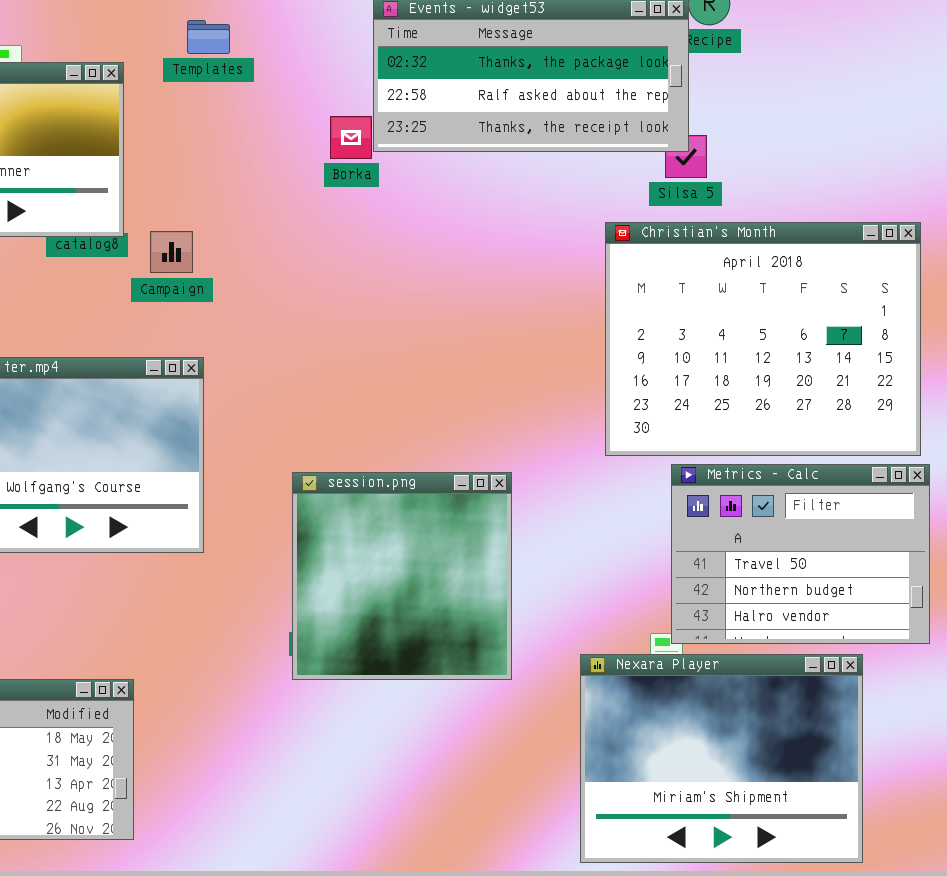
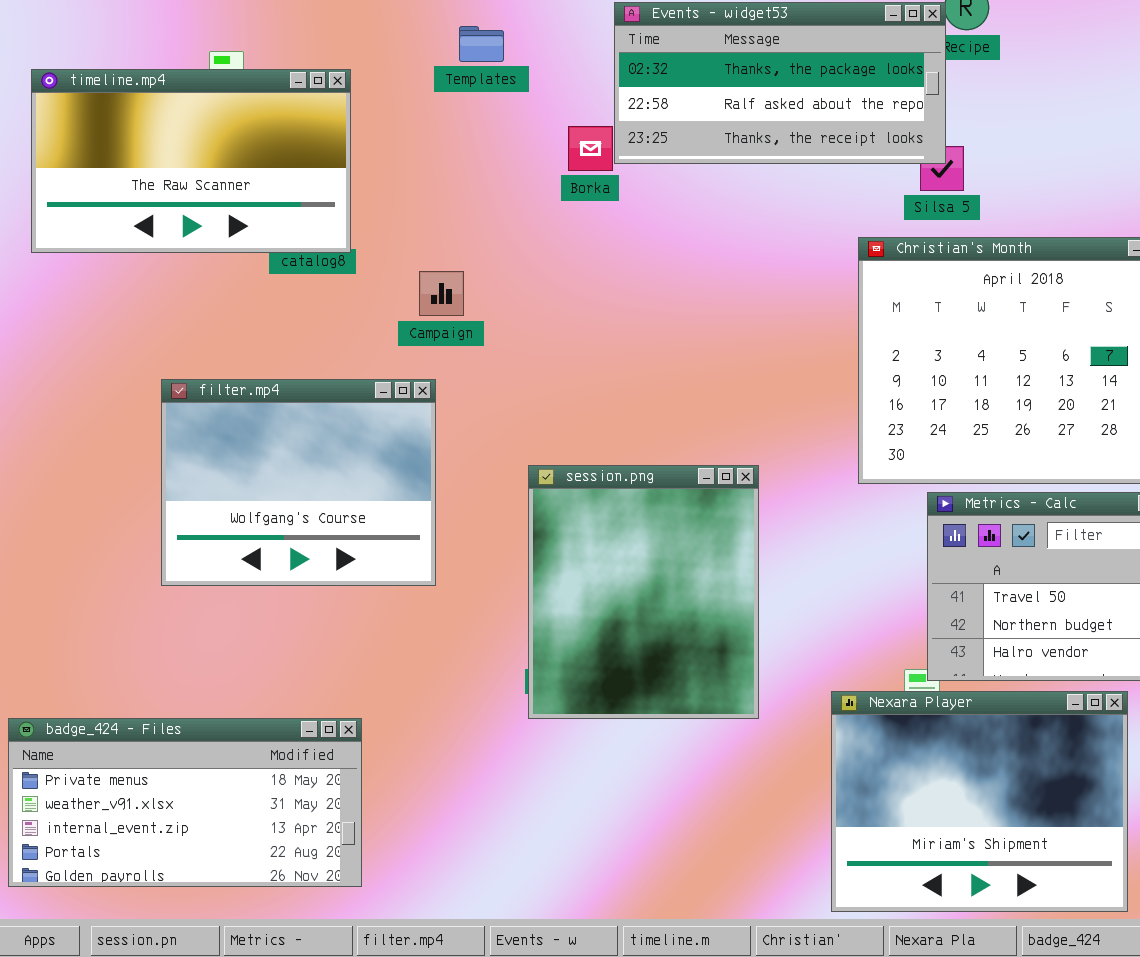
Templates: [187,20,230,54] -> [459,26,504,62], moved
Campaign: [150,231,193,273] -> [419,271,464,316], moved
session.png: [292,472,512,680] -> [528,465,759,719], resized

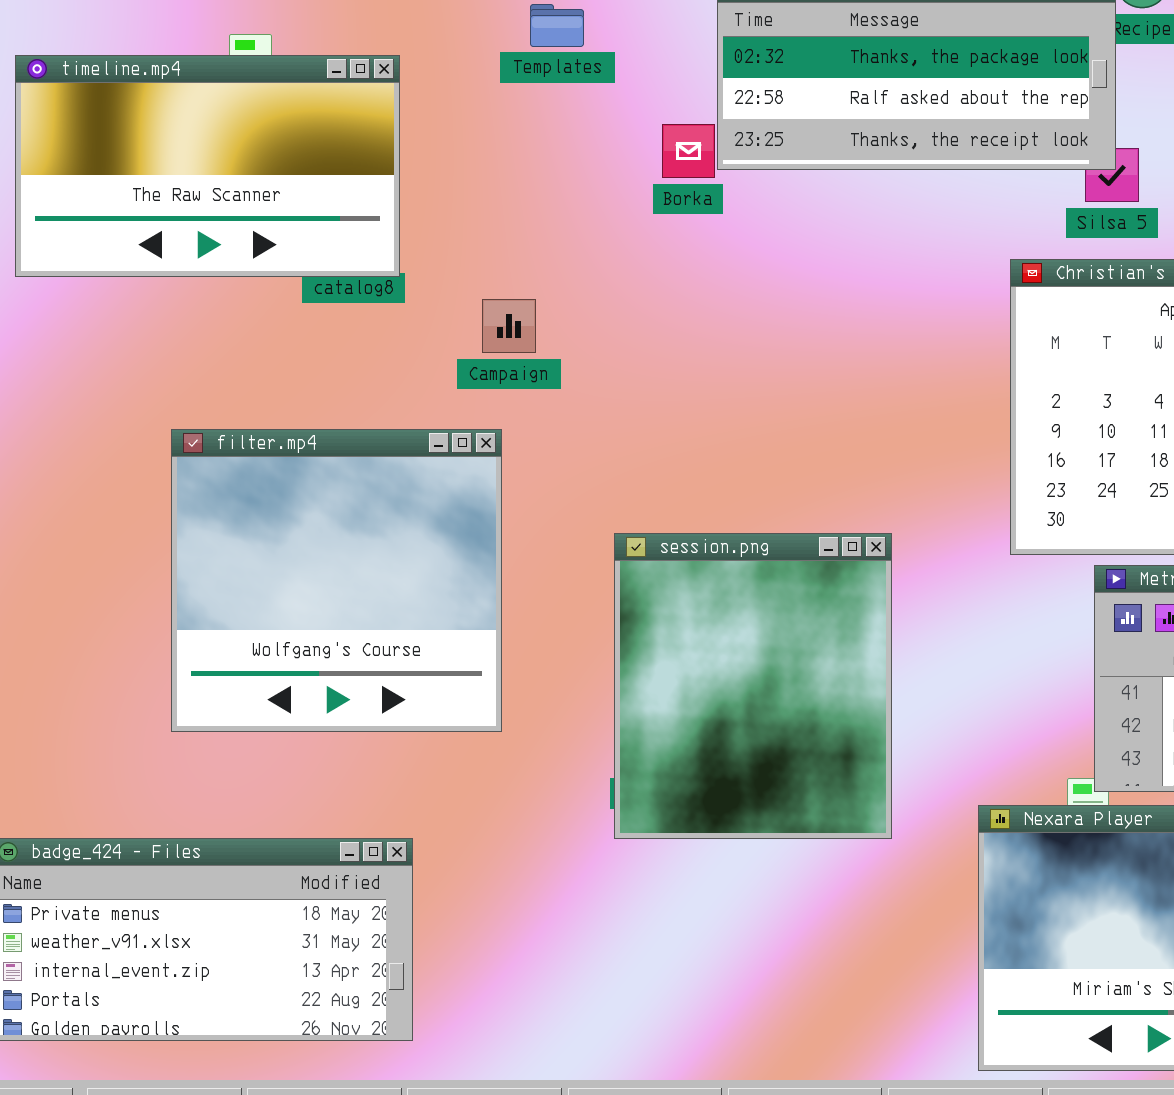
filter.mp4: [161,379,436,586] -> [171,429,502,732], resized

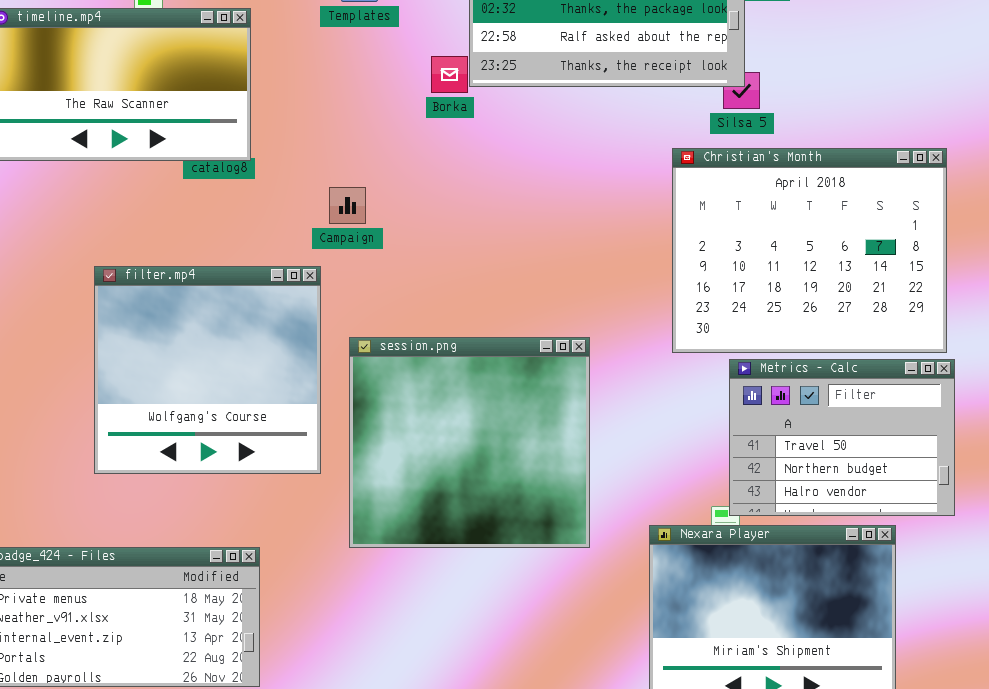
Campaign: [482,299,536,353] -> [329,187,366,224], moved
session.png: [614,533,892,839] -> [349,337,590,548], resized

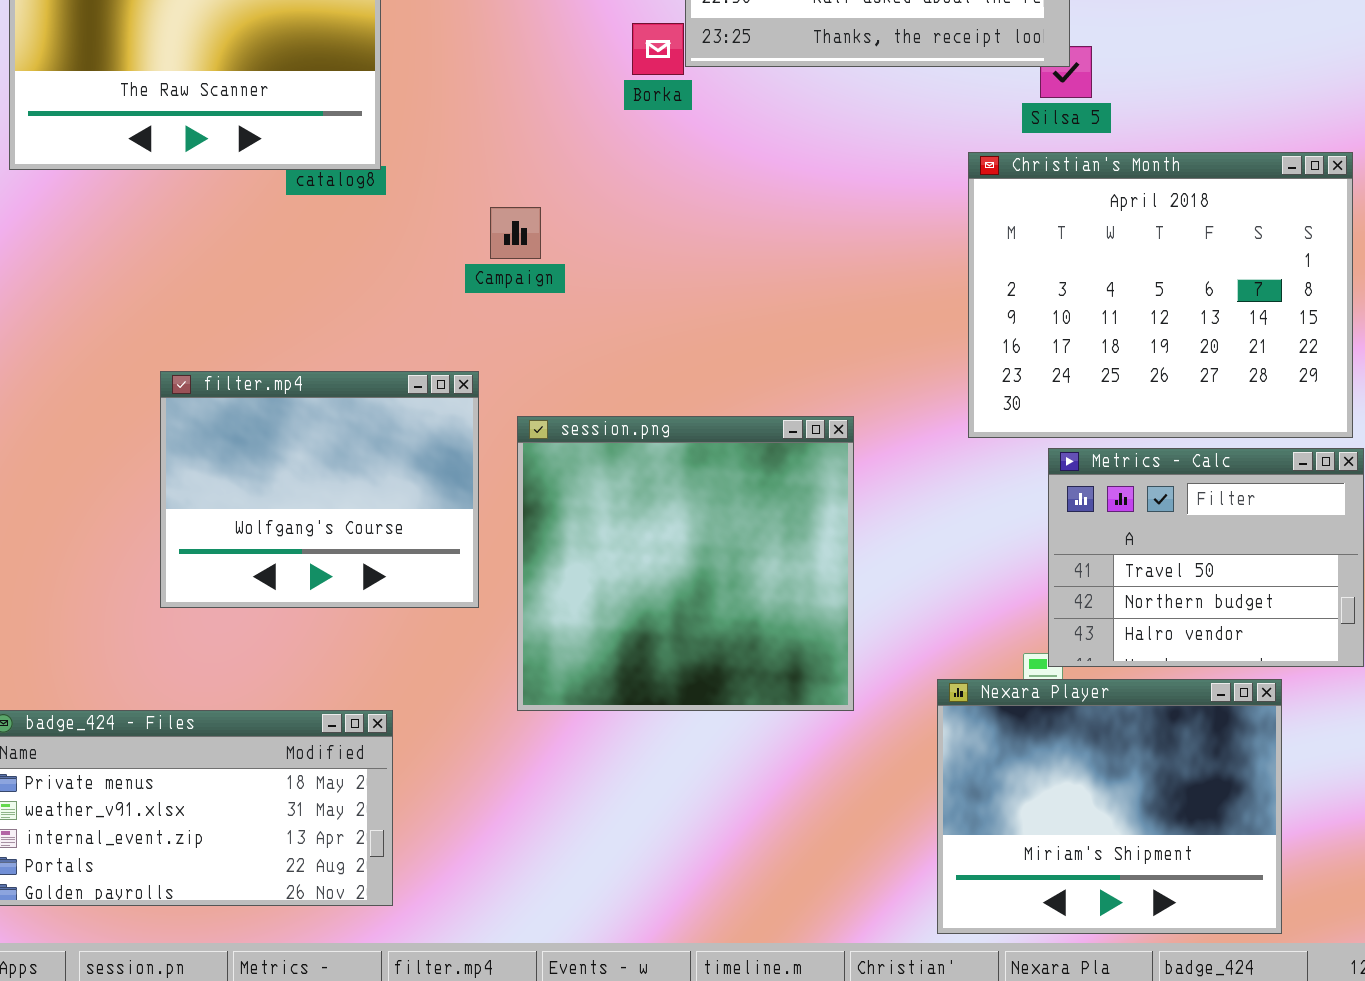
filter.mp4: [94,266,321,474] -> [160,371,479,608], resized

